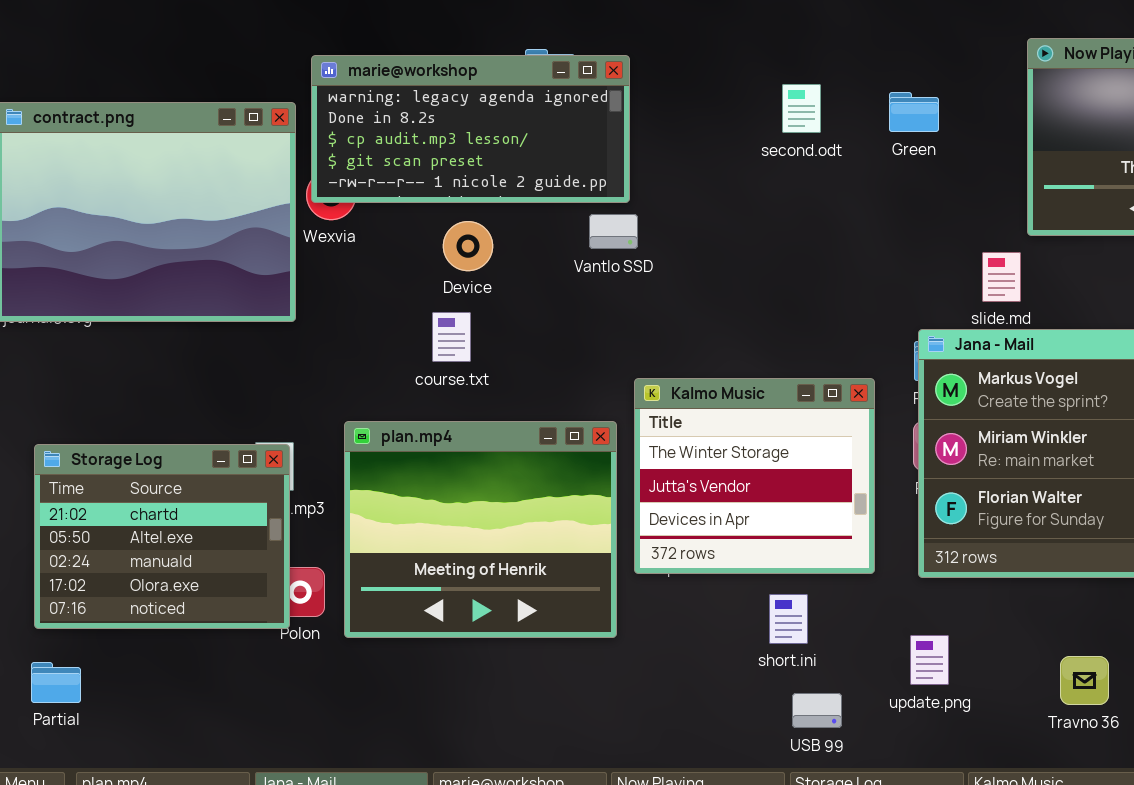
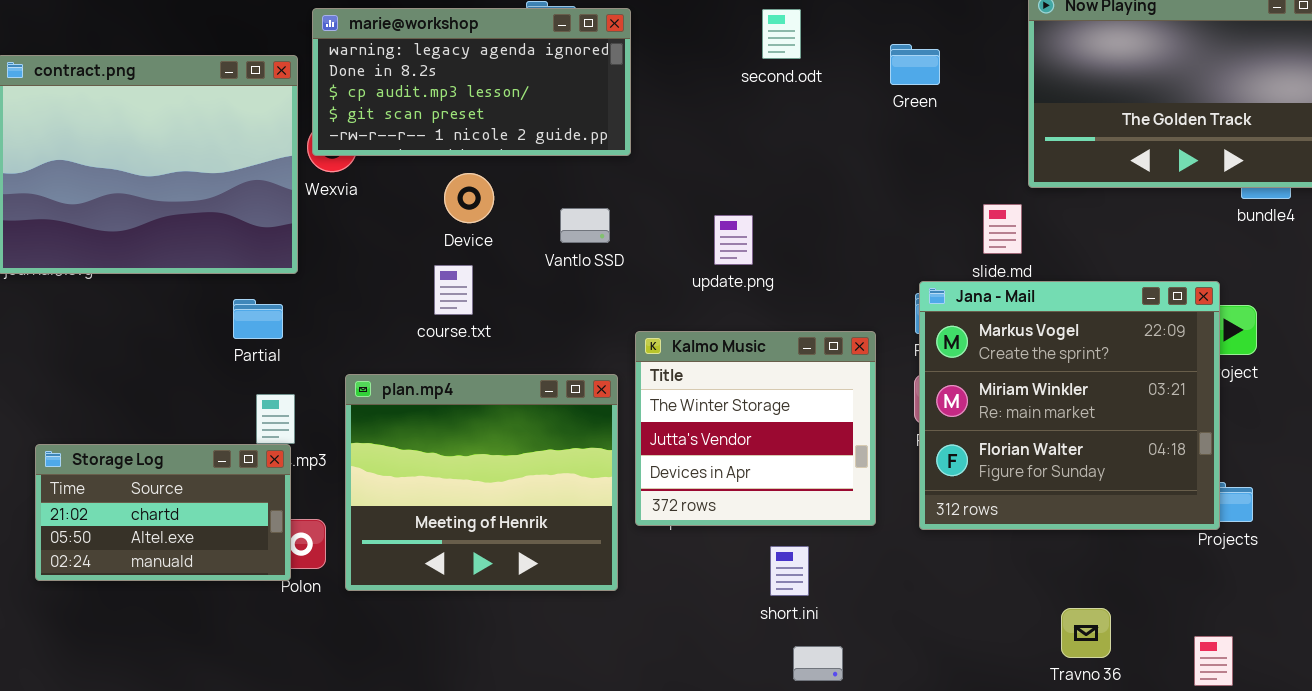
second.odt: [782,84,821,133] -> [762,9,801,59], moved
Vantlo SSD: [589,214,638,249] -> [560,208,610,243], moved
Storage Log: [34,444,290,629] -> [35,444,291,581], resized
update.png: [910,635,949,685] -> [714,215,753,265], moved
Partial: [31,662,81,703] -> [233,299,283,339], moved

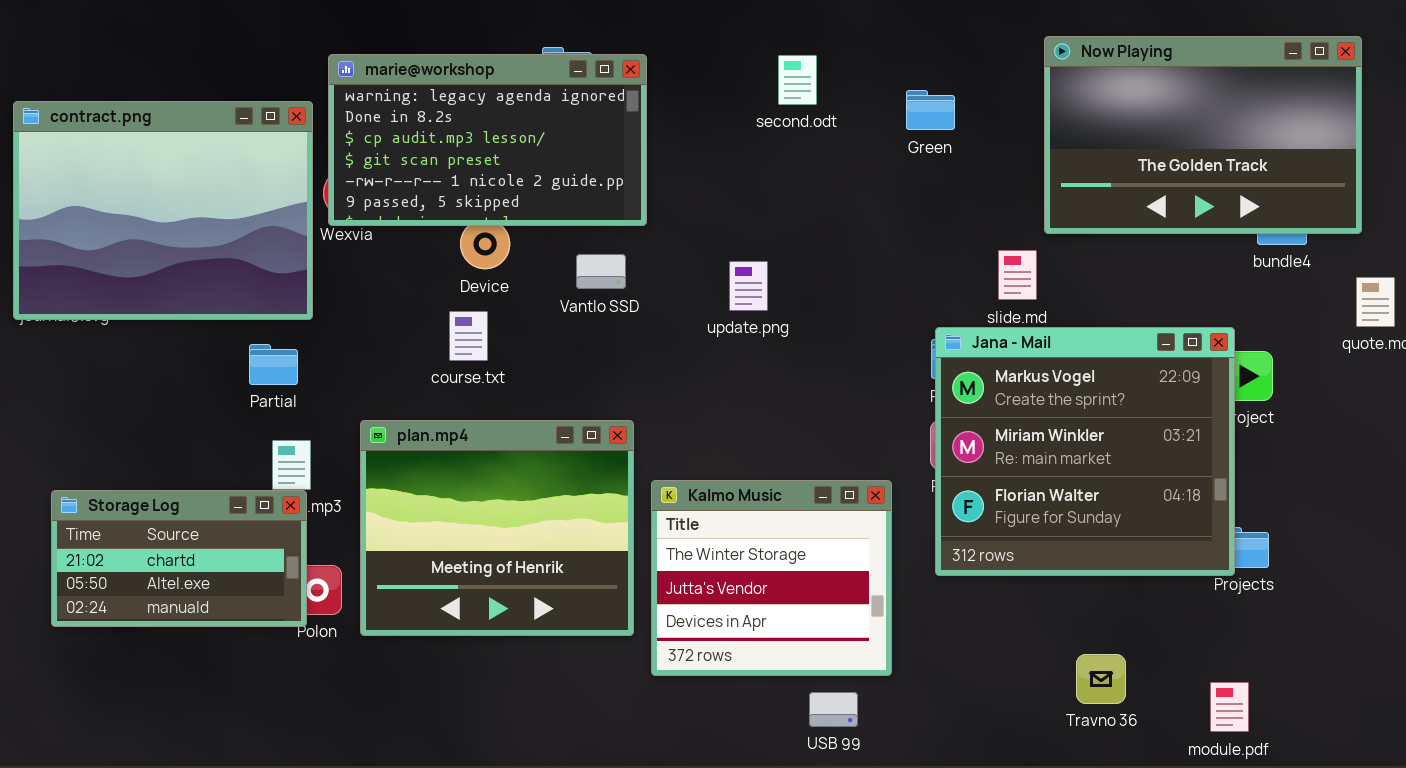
marie@workshop: [312,8,631,156] -> [328,54,647,226], resized
Kalmo Music: [635,331,876,526] -> [651,480,892,676], moved

